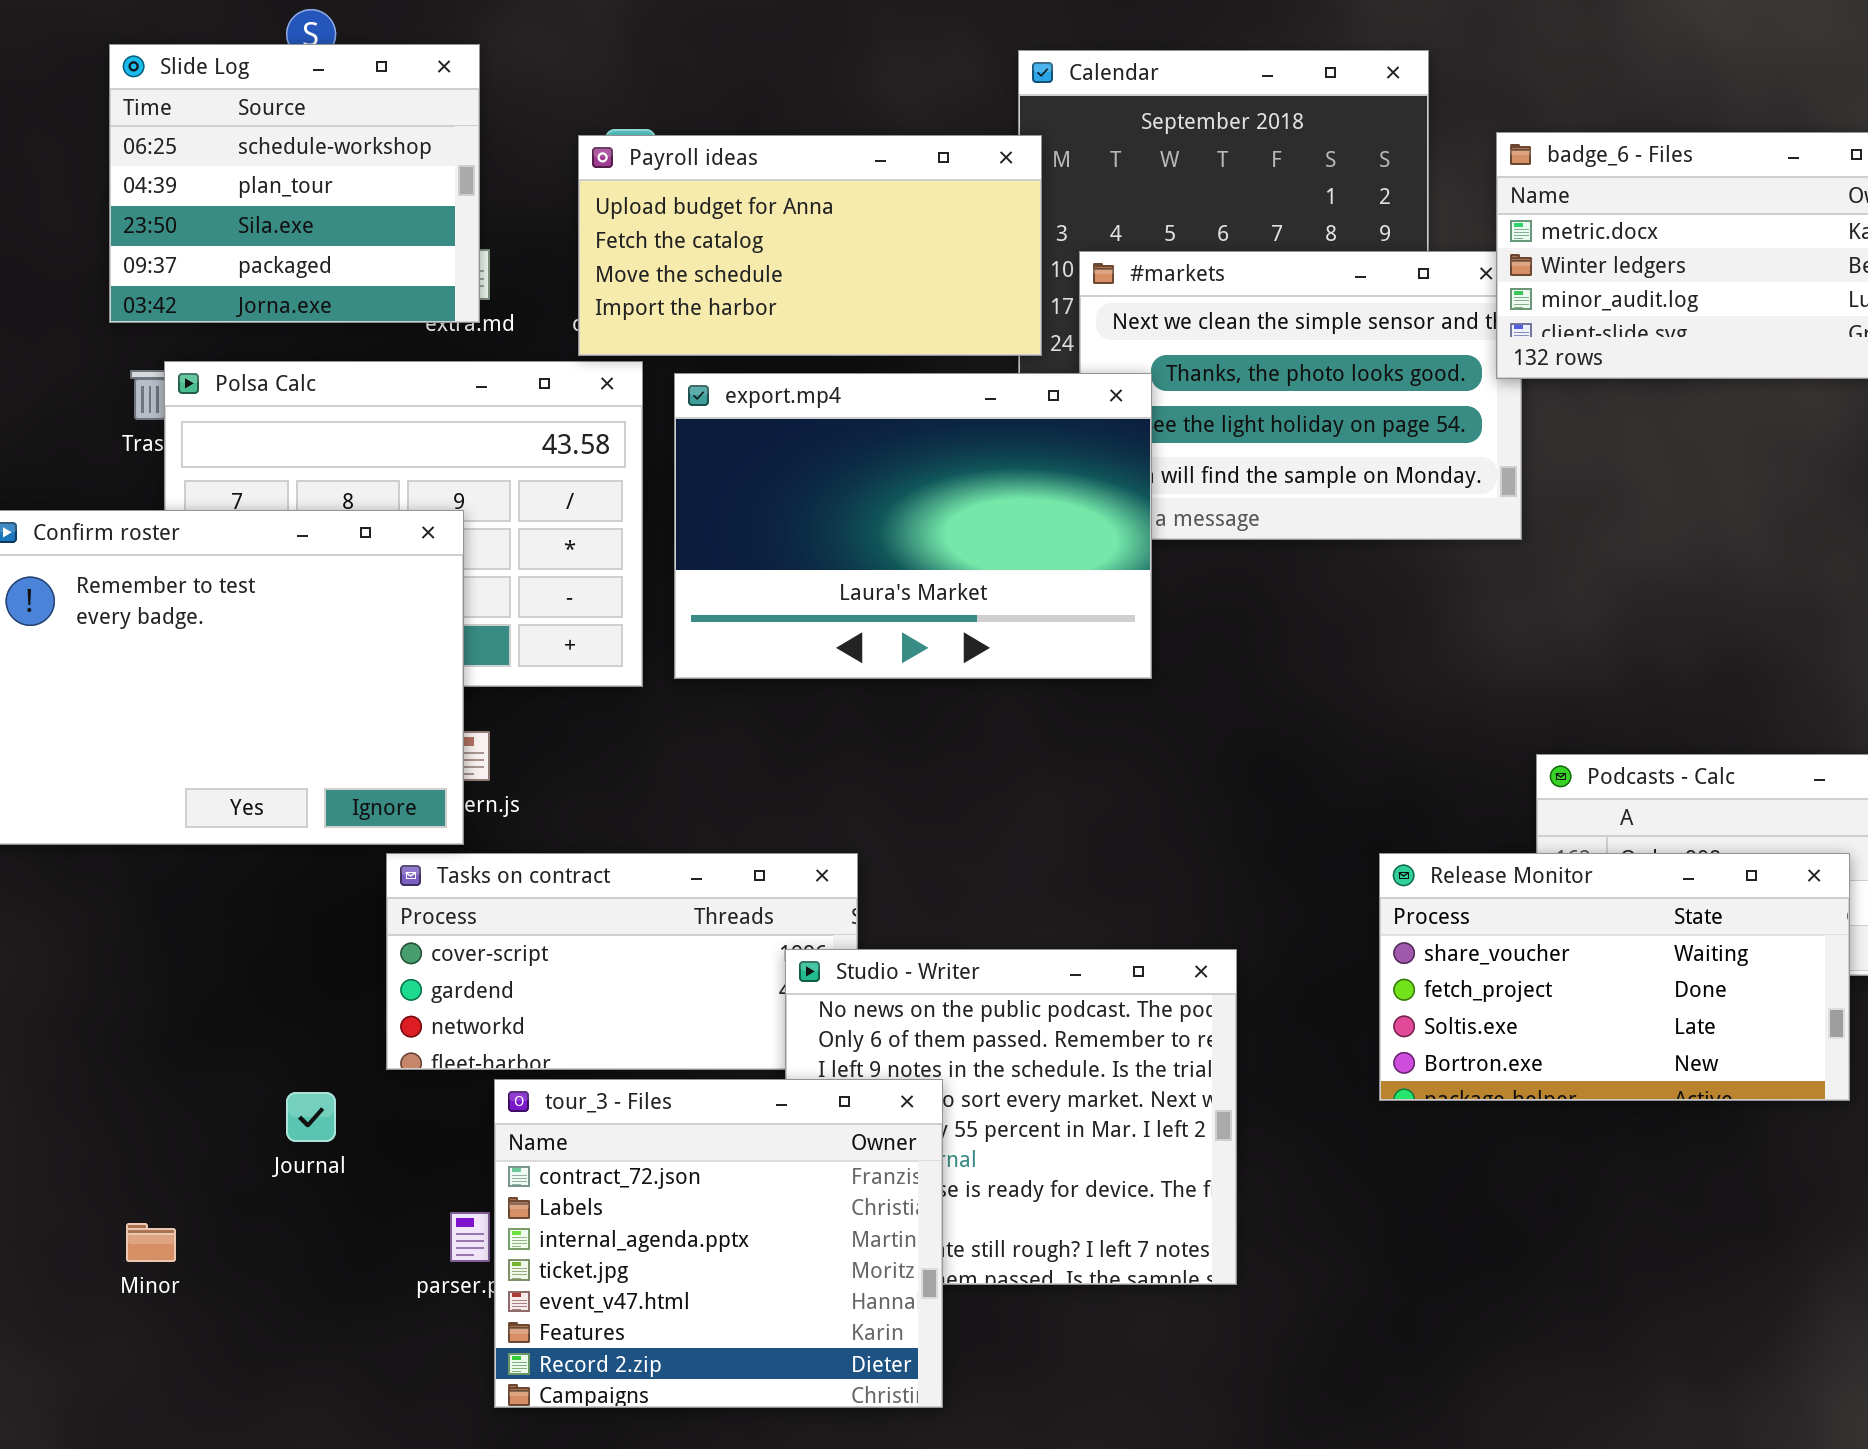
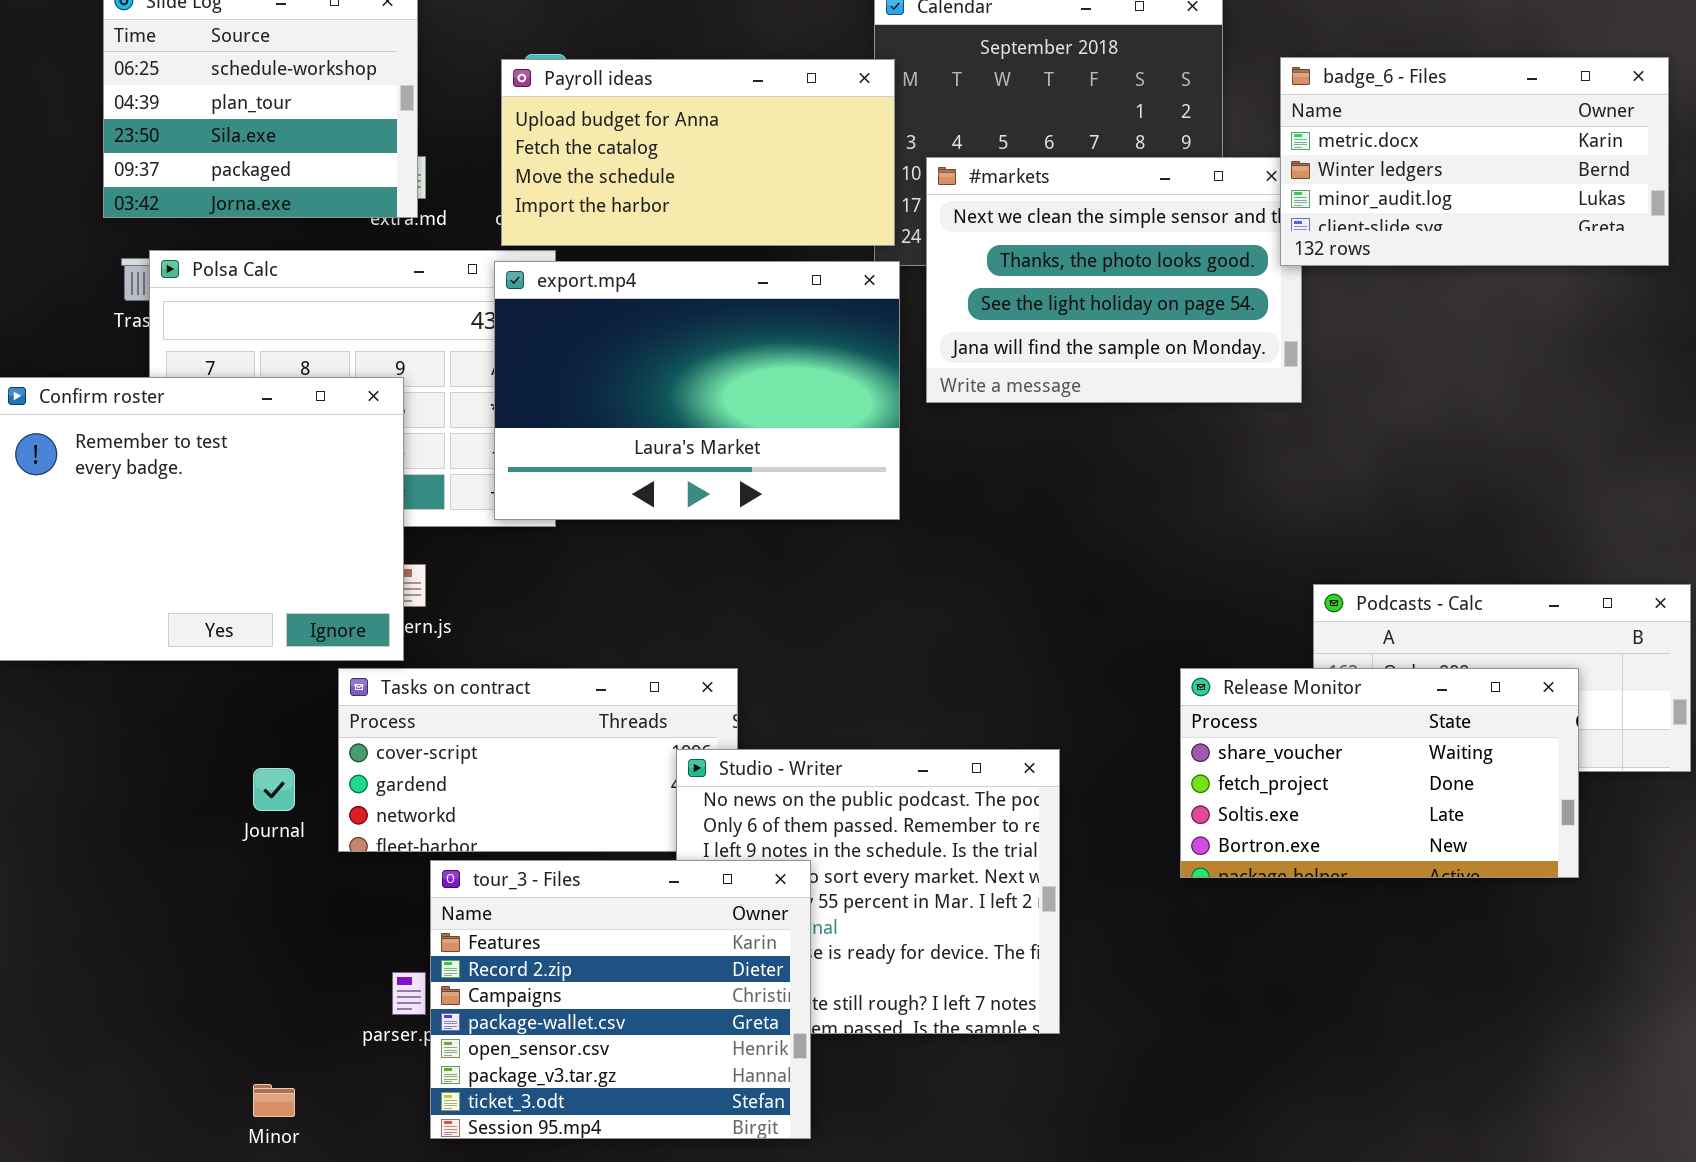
export.mp4: [674,373,1152,679] -> [494,261,900,520], moved
tour_3 - Files: [494,1079,943,1408] -> [430,860,811,1139], scrolled down 5 rows
Journal: [286,1092,336,1142] -> [253,768,295,811], moved
Minor: [126,1223,176,1262] -> [253,1084,295,1117], moved

